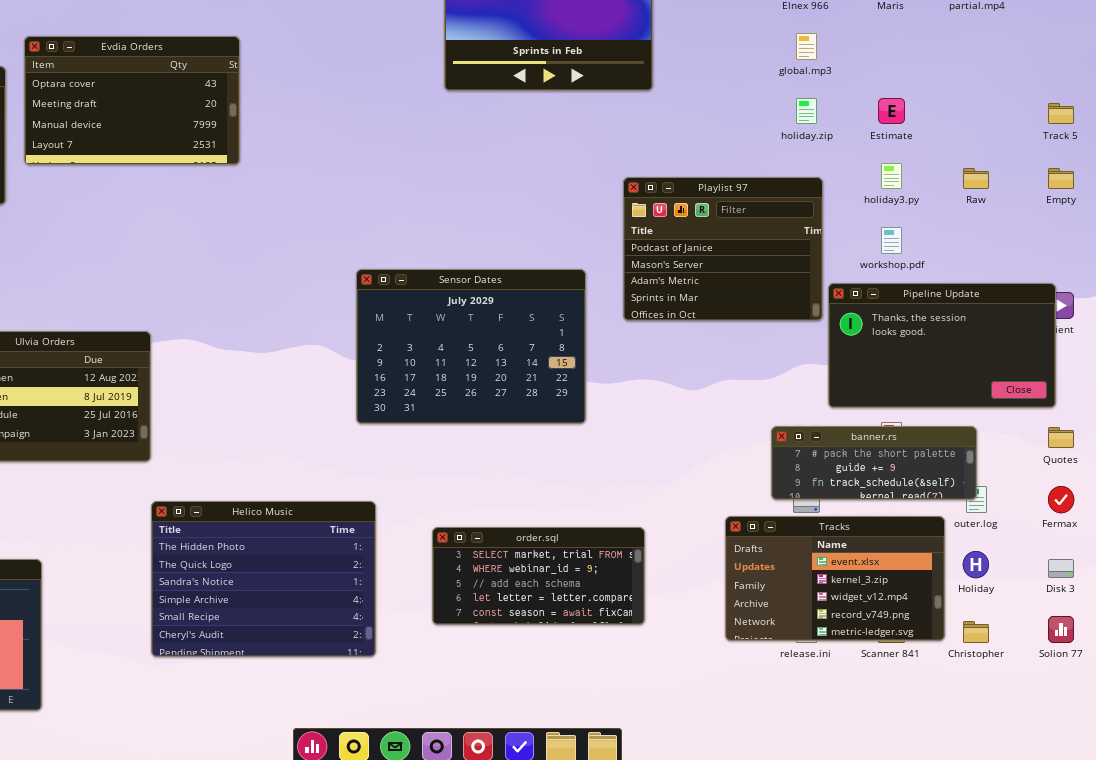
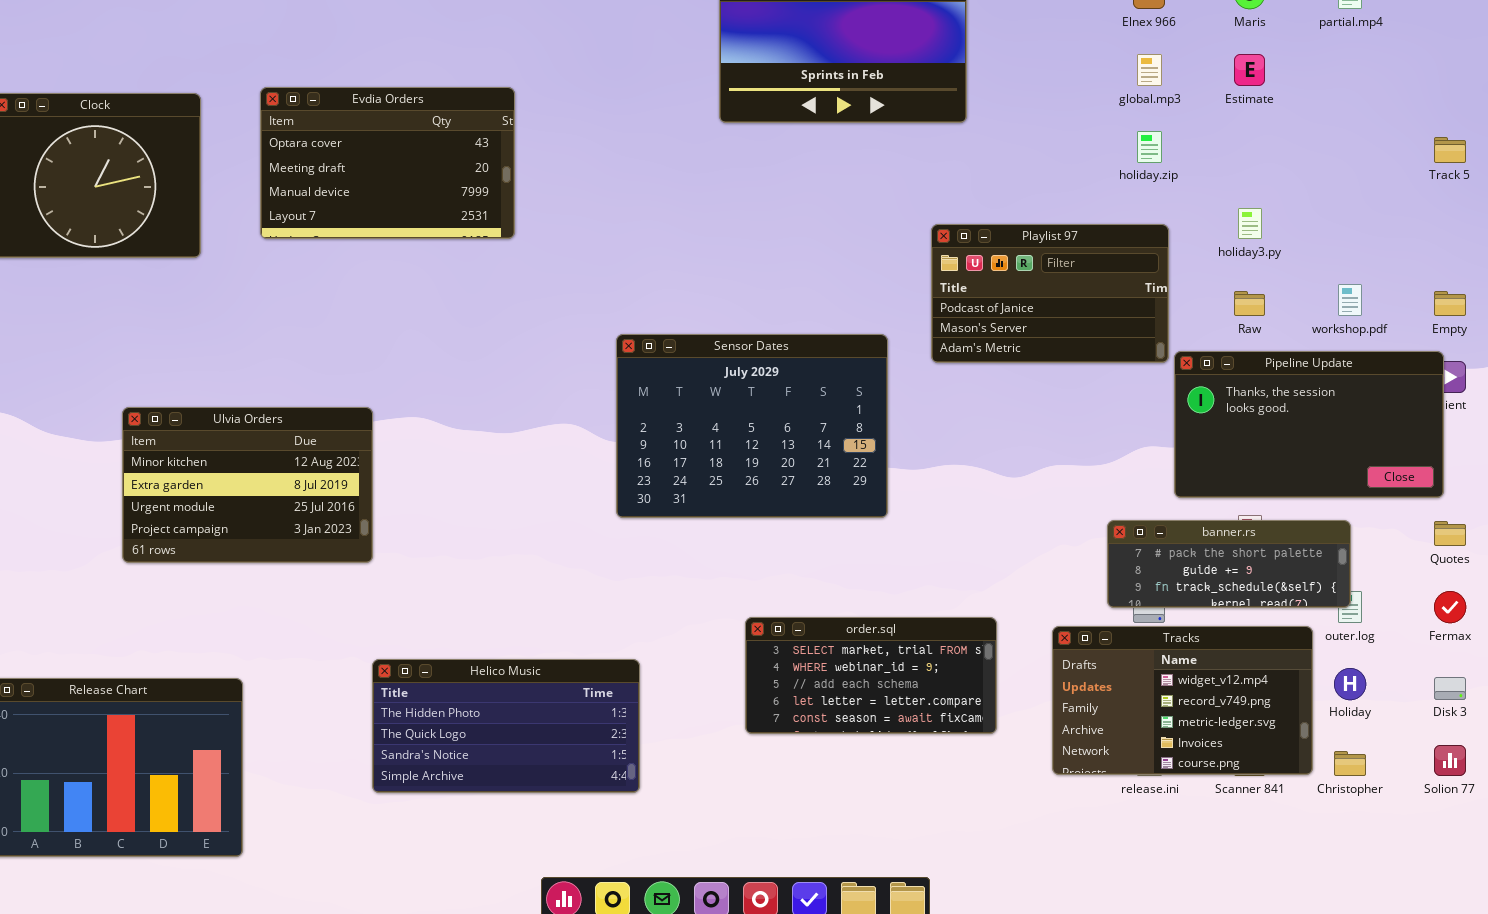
Evdia Orders: [24,36,240,165] -> [260,87,515,239], moved
Estimate: [878,98,905,124] -> [1234,54,1265,86], moved
Raw: [963,168,989,189] -> [1234,291,1265,316], moved
Empty: [1048,168,1074,189] -> [1434,291,1466,316], moved
Playlist 97: [623,177,823,321] -> [931,224,1169,363], resized
workshop.pdf: [881,227,902,254] -> [1338,284,1362,316], moved
Helico Music: [151,501,376,657] -> [372,659,640,793], resized
Tracks: [725,516,945,641] -> [1052,626,1313,775], scrolled down 2 rows
order.sql: [432,527,645,625] -> [745,617,997,734], moved

